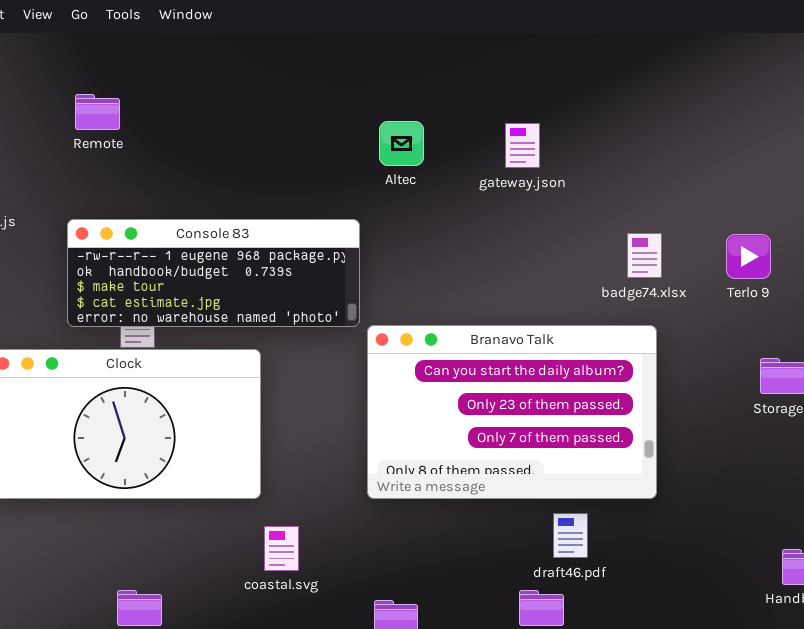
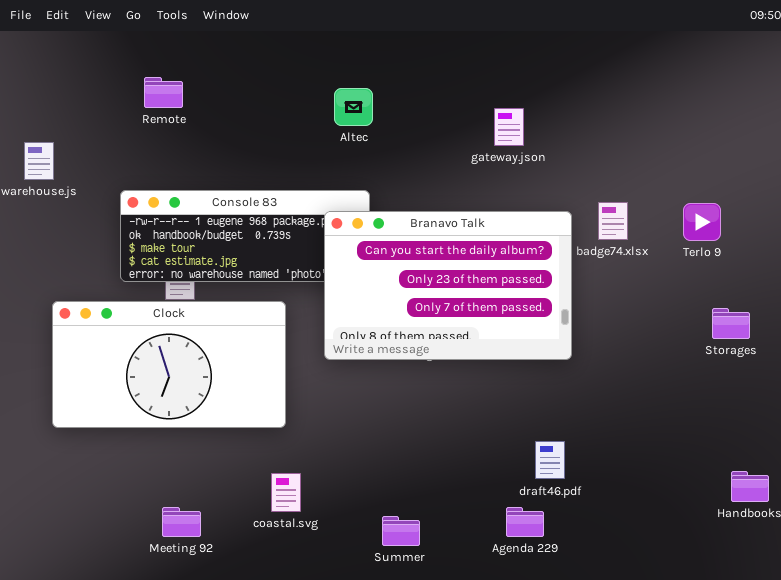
Remote: [75,94,120,130] -> [144,77,183,108], moved
Altec: [379,121,424,166] -> [334,88,373,126], moved
Branavo Talk: [367,325,657,499] -> [324,211,572,360], moved
coastal.svg: [264,526,299,571] -> [271,473,301,512], moved

